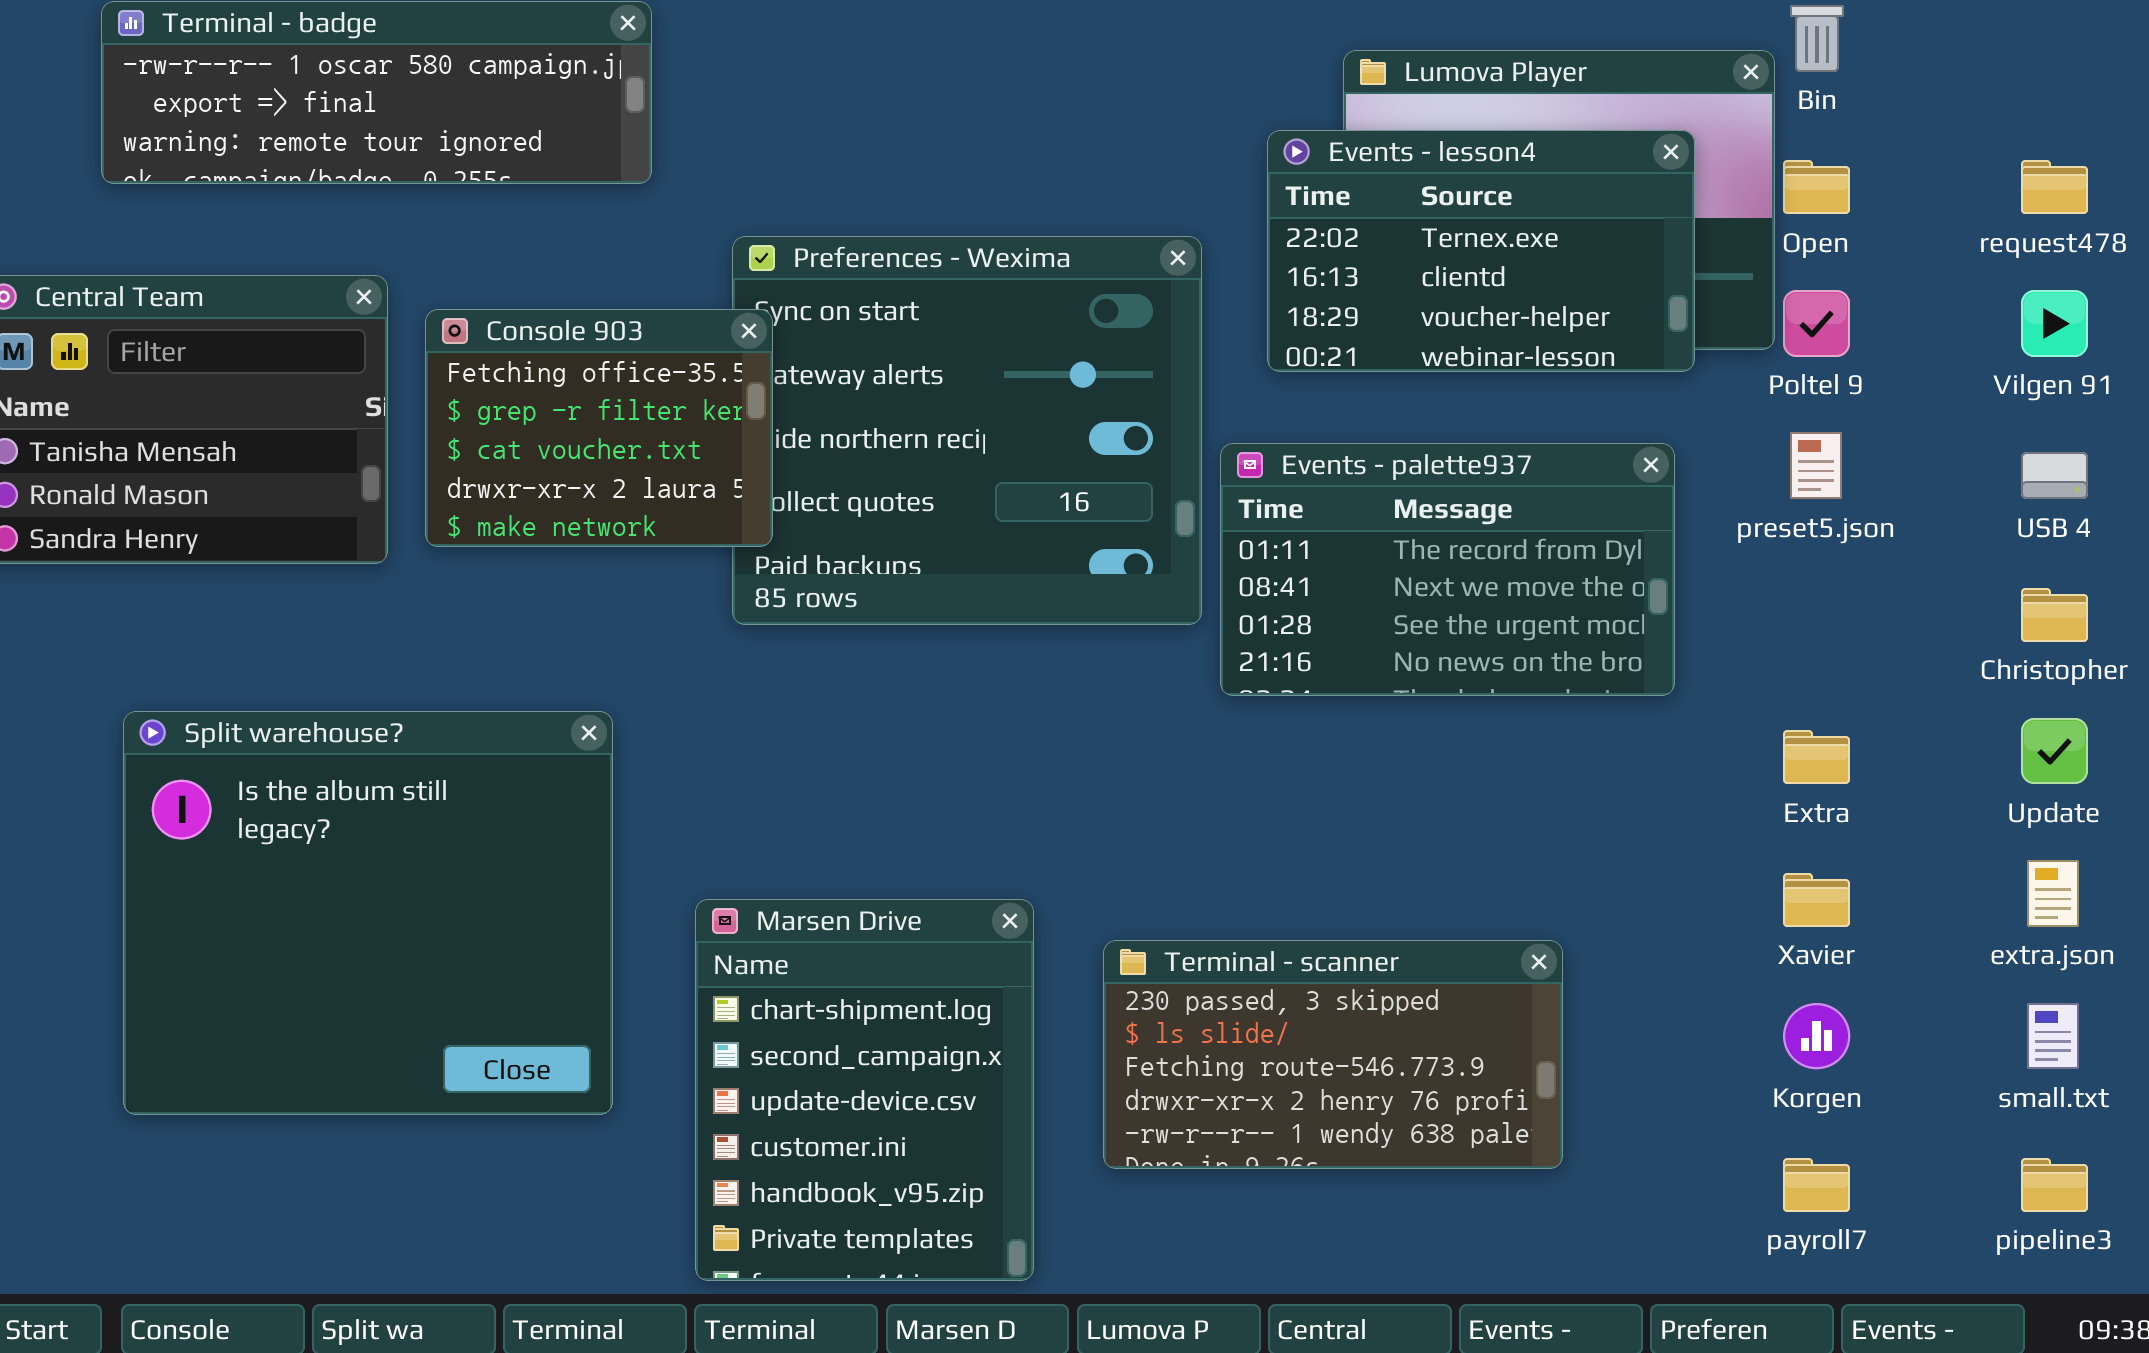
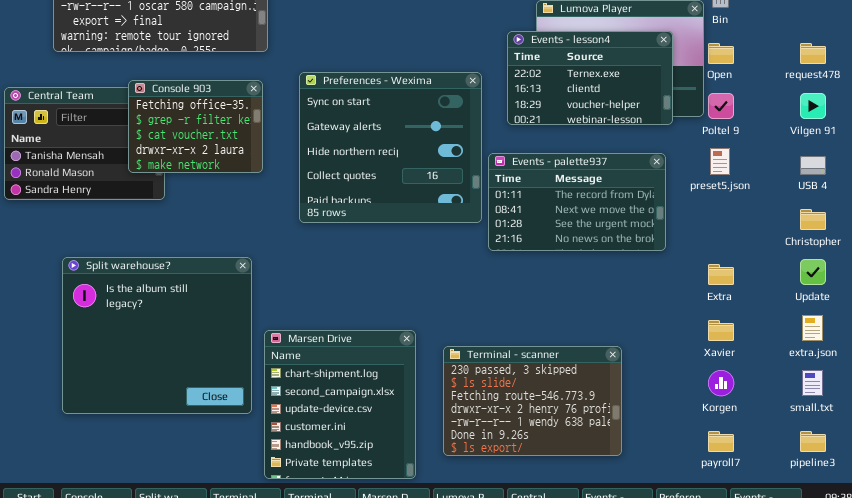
Console 903: [425,309,773,547] -> [128,80,263,173], moved
Marsen Drive: [695,899,1034,1281] -> [264,330,416,479], resized
Terminal - scanner: [1103,940,1563,1169] -> [443,346,622,456], resized

